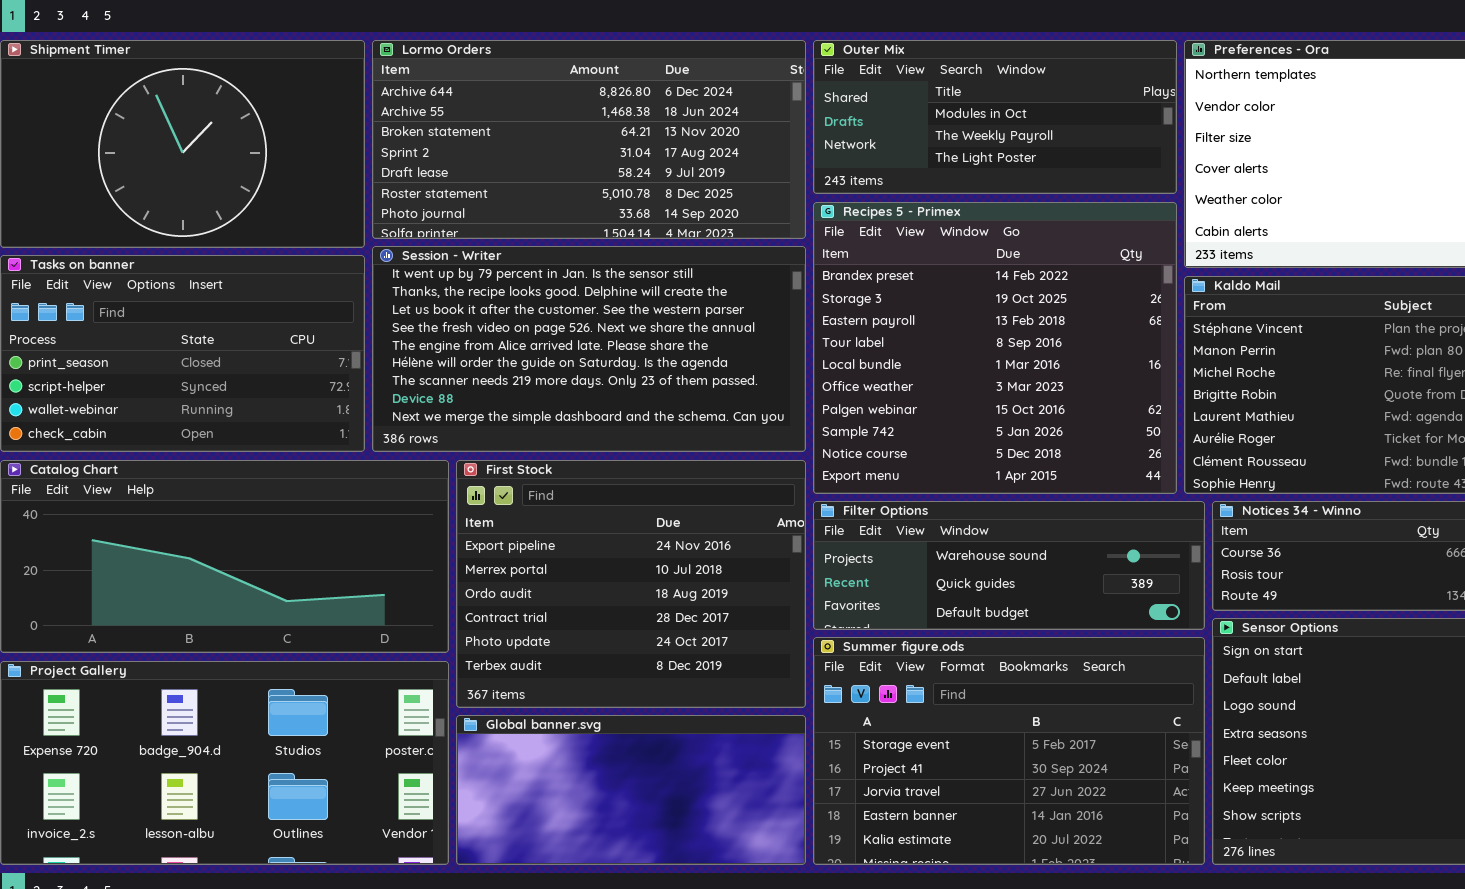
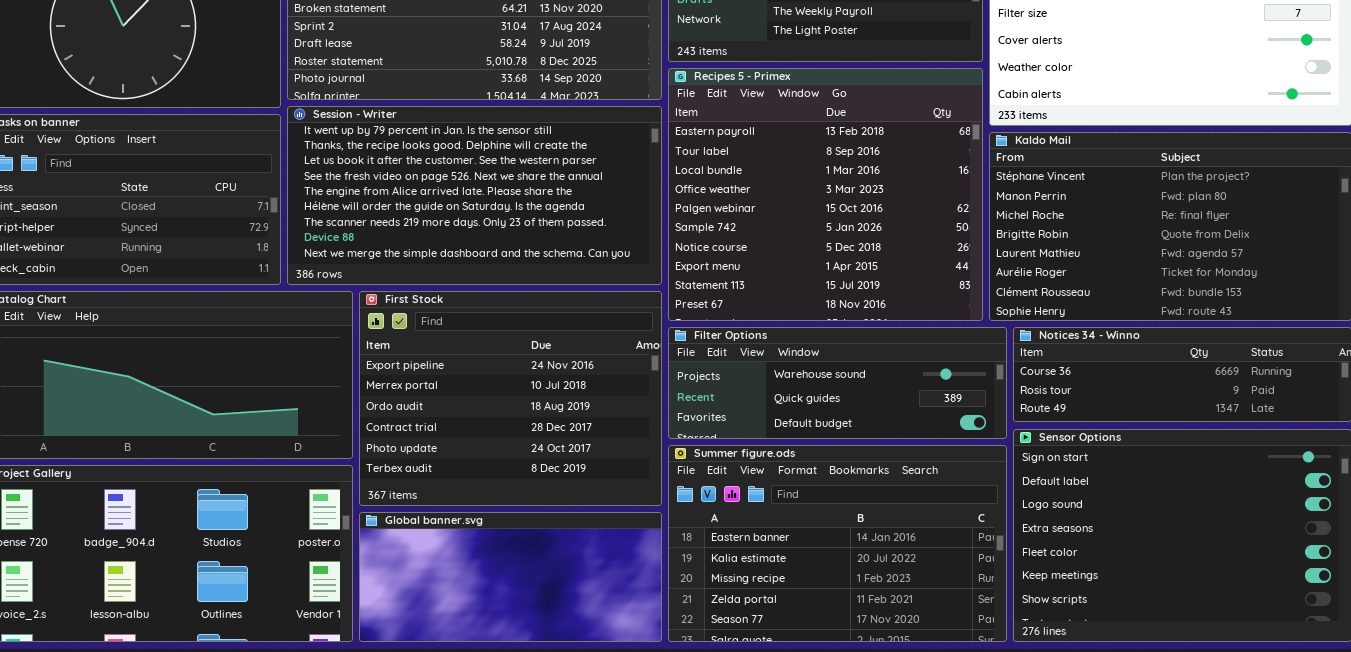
Recipes 5 - Primex: [813,202,1177,494] -> [668,68,983,321], scrolled down 2 rows
Summer figure.ods: [813,637,1205,865] -> [668,445,1007,642], scrolled down 3 rows

